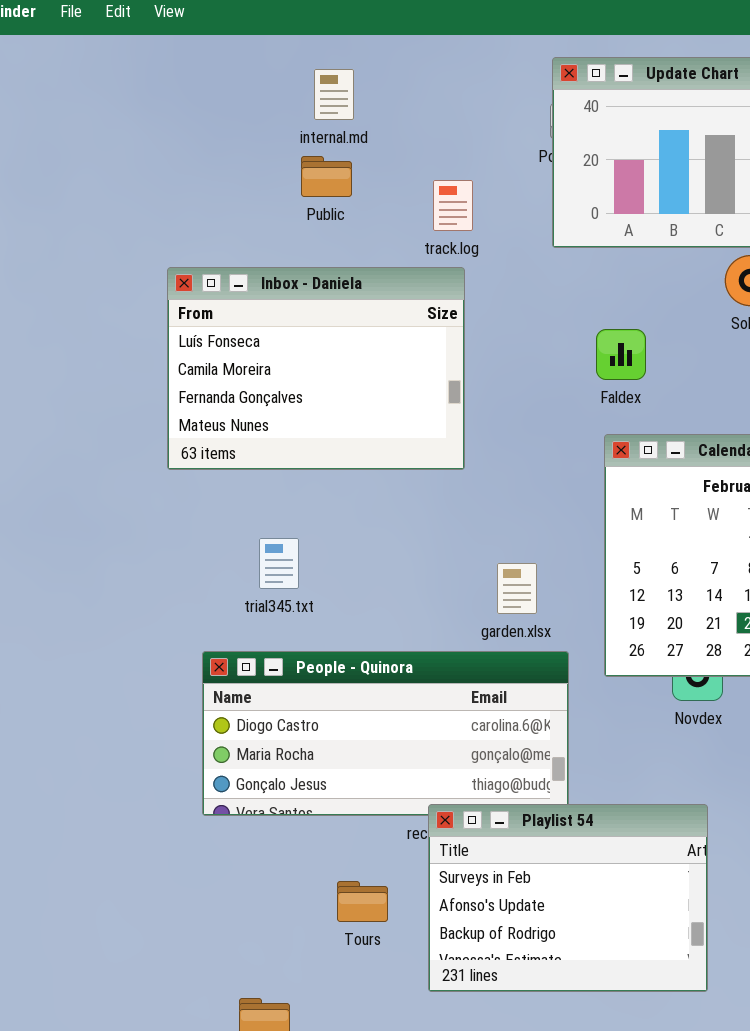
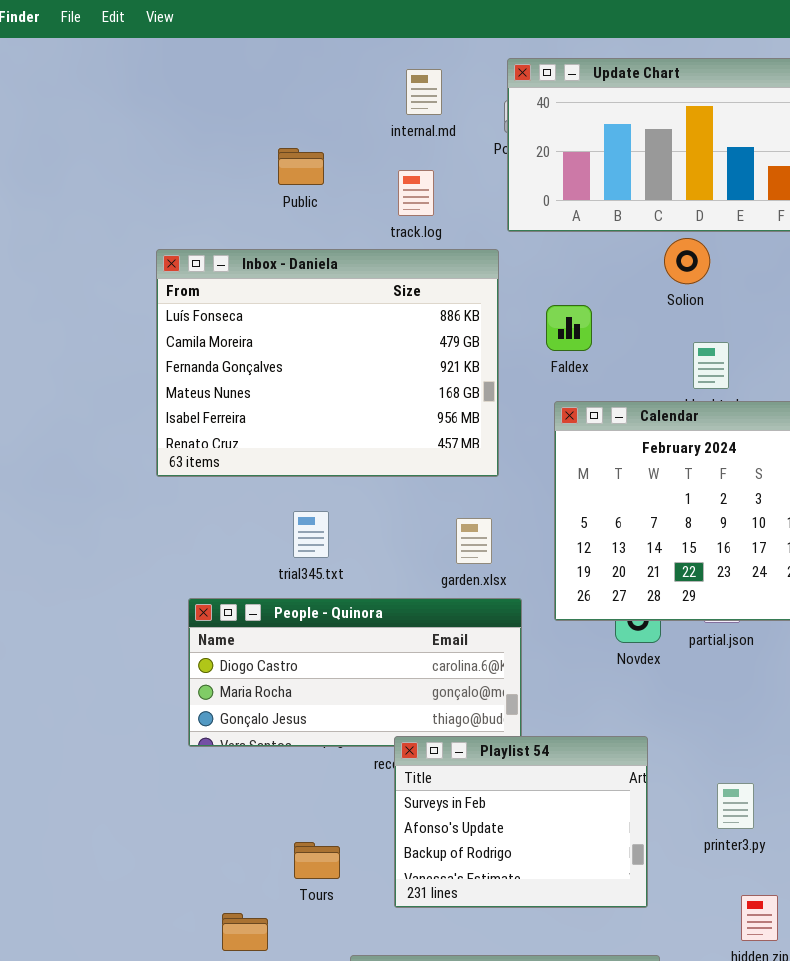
internal.md: [314,69,354,120] -> [406,69,442,115], moved
Inbox - Daniela: [167,267,465,470] -> [156,249,499,477], resized
trial345.txt: [259,538,299,589] -> [293,511,329,558], moved
Tours: [337,881,388,922] -> [294,842,340,879], moved

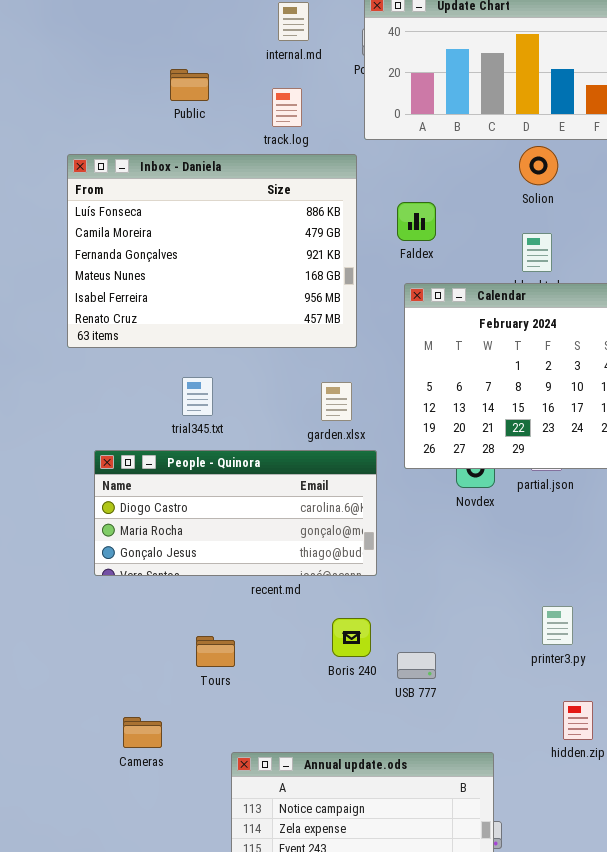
Solion: [664,238,710,284] -> [519,146,558,185], moved
Playlist 54: [394,736,648,908] -> none, closed
Tours: [294,842,340,879] -> [196,636,235,667], moved

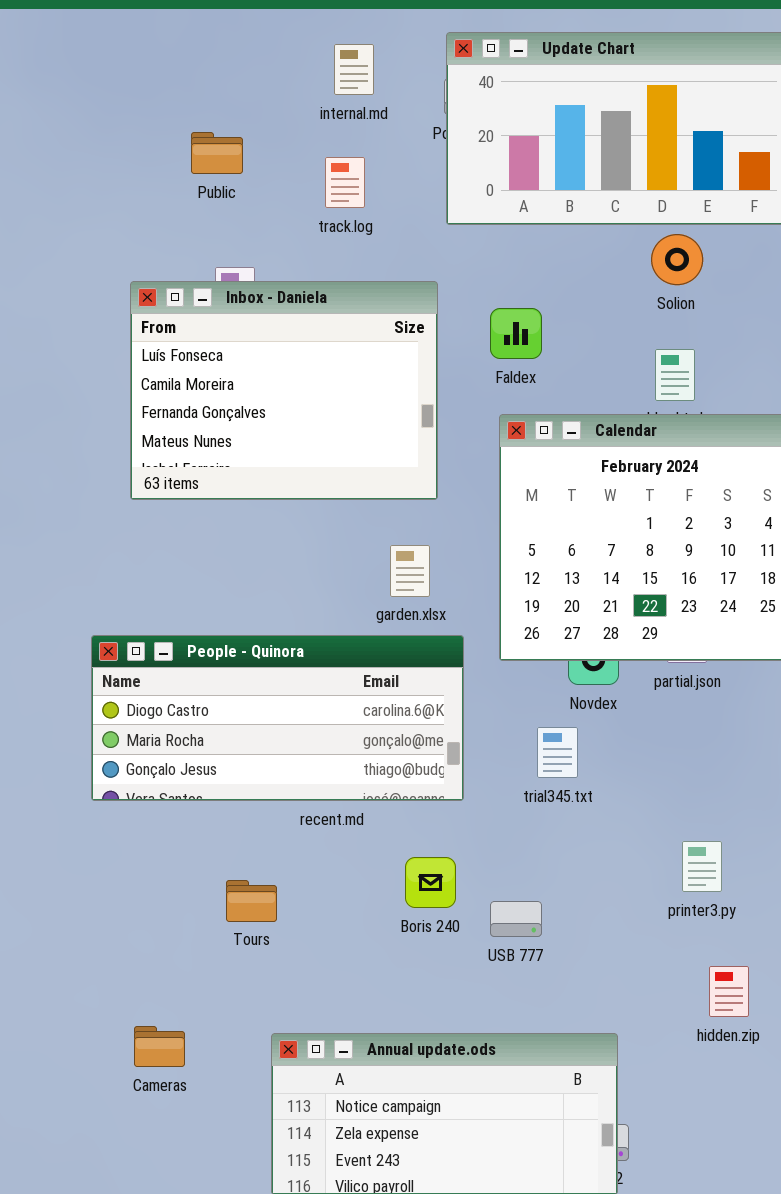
Inbox - Daniela: [67,154,357,348] -> [130,281,438,500], resized
trial345.txt: [182,377,213,416] -> [537,727,578,778], moved
Cameras: [123,717,162,748] -> [134,1026,185,1067], moved

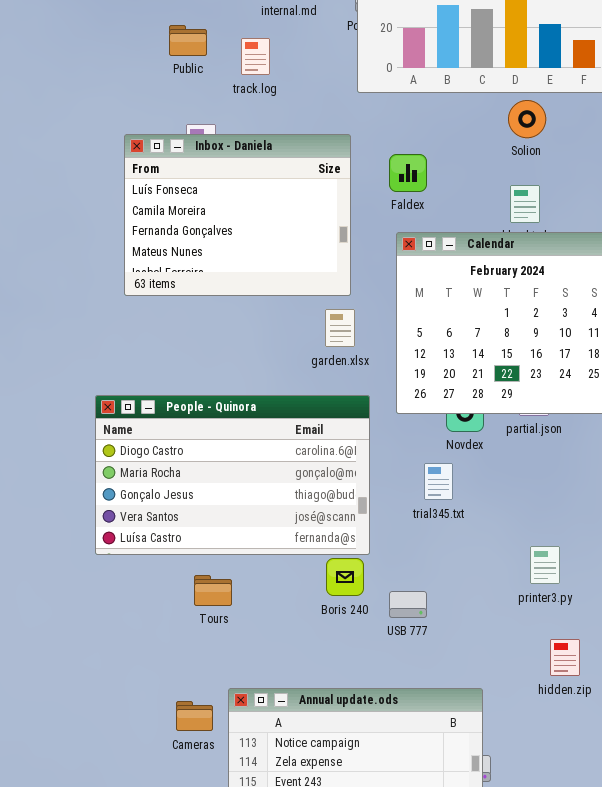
track.log: [325,157,365,208] -> [241,38,270,75], moved
garden.xlsx: [390,545,430,597] -> [325,309,355,347], moved
People - Quinora: [91,635,464,801] -> [95,395,370,555], resized
Cameras: [134,1026,185,1067] -> [176,701,213,731], moved

